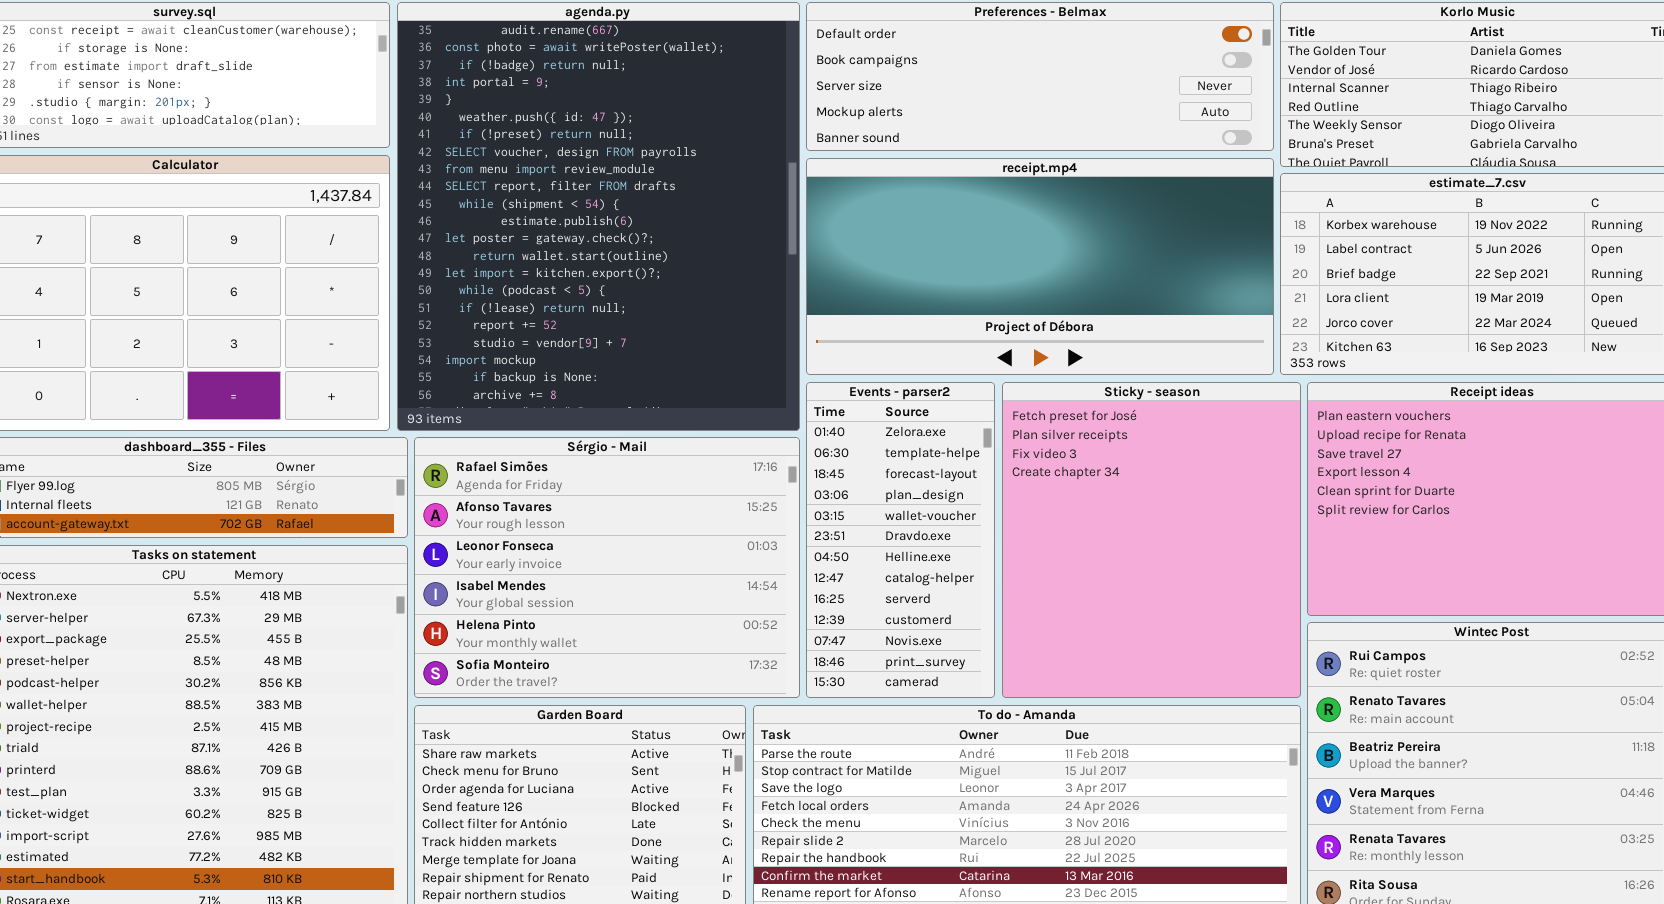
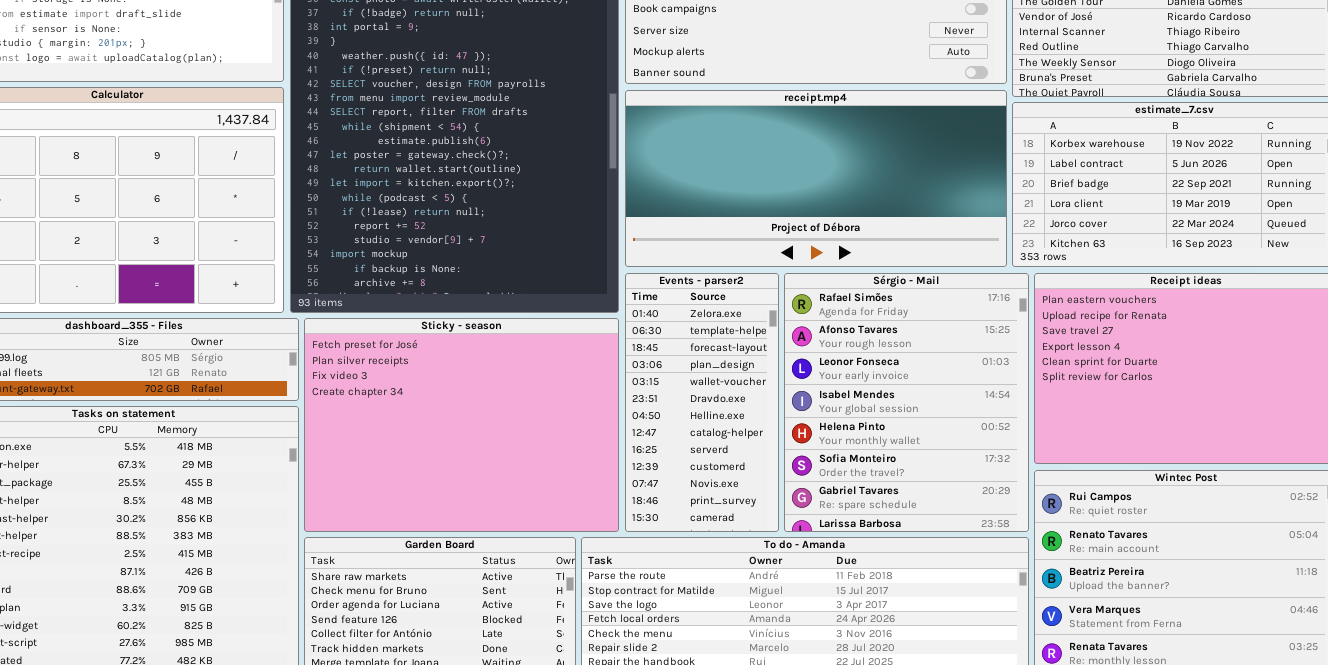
Sticky - season: [1002,382,1301,698] -> [304,318,619,532], moved, resized
Sérgio - Mail: [414,437,800,698] -> [784,273,1029,532], moved, resized

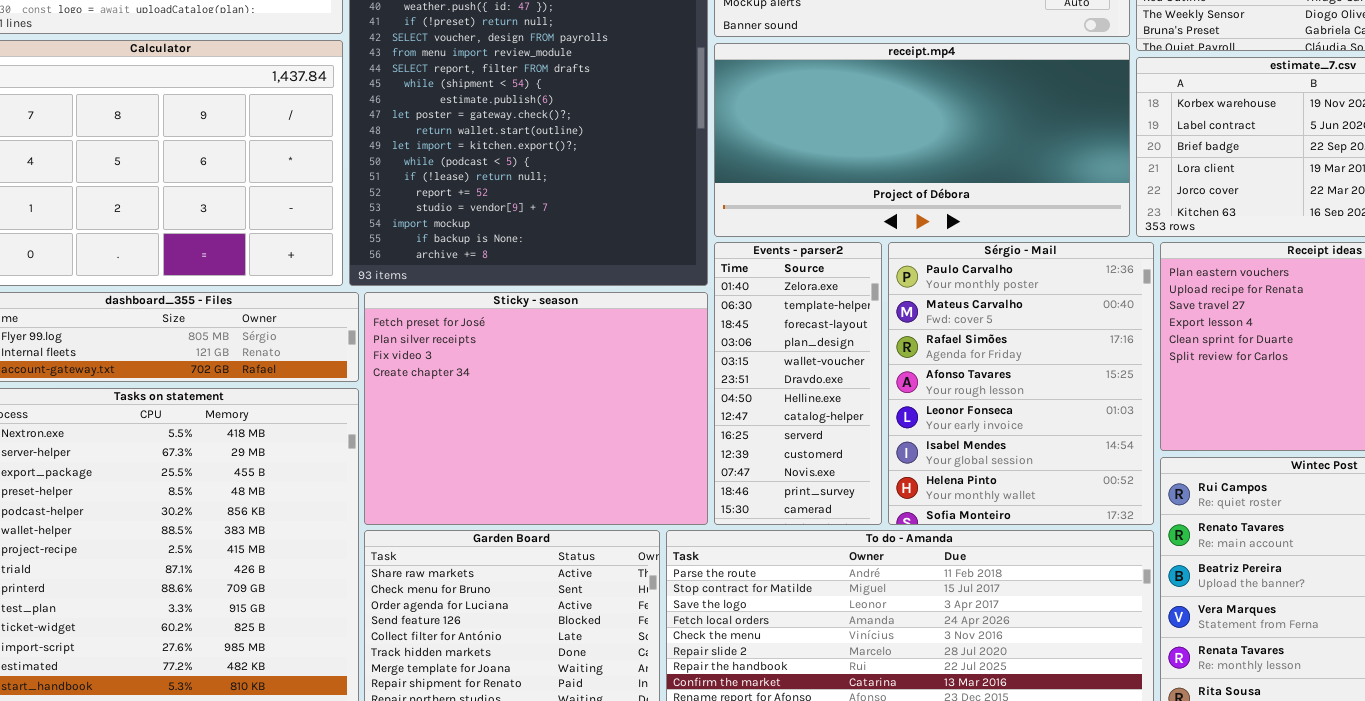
Sérgio - Mail: [784,273,1029,532] -> [888,242,1154,525], scrolled up 2 rows

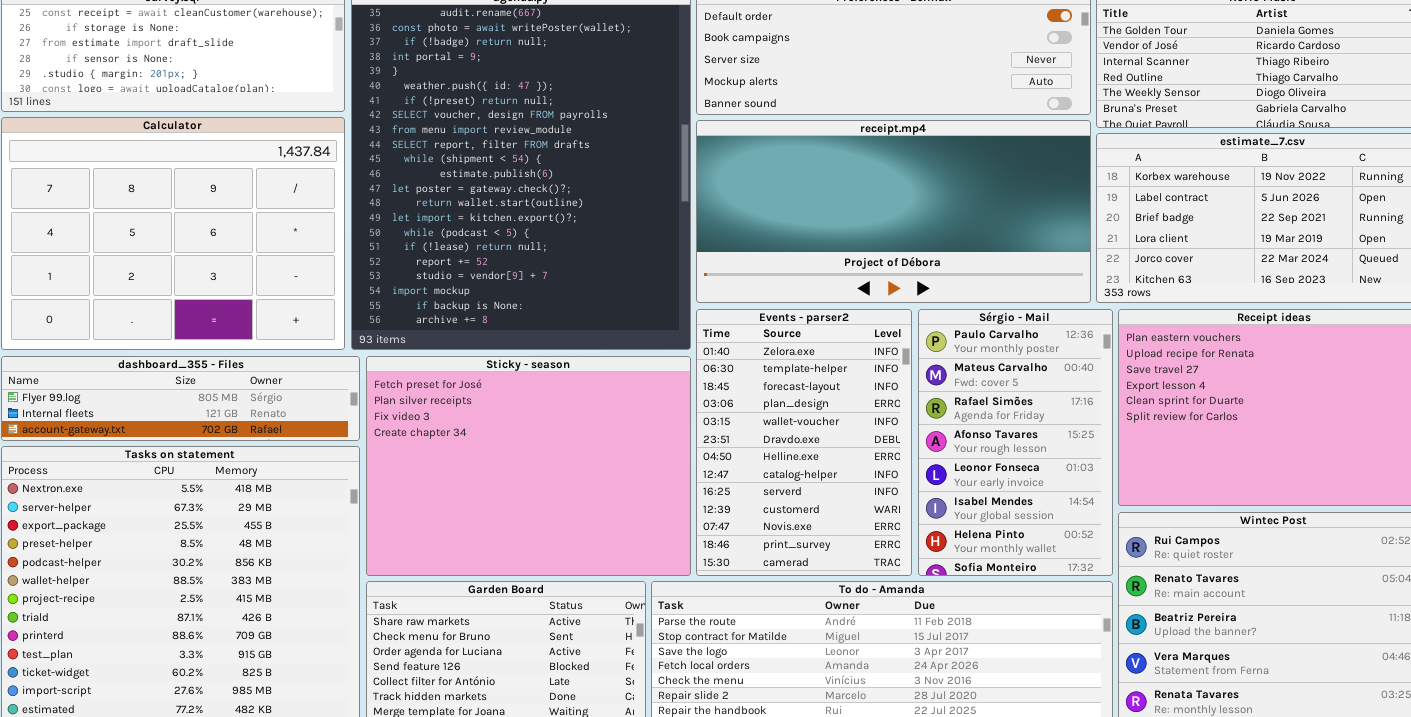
Events - parser2: [714,242,882,525] -> [696,309,912,576], resized
Sérgio - Mail: [888,242,1154,525] -> [918,309,1113,576], resized

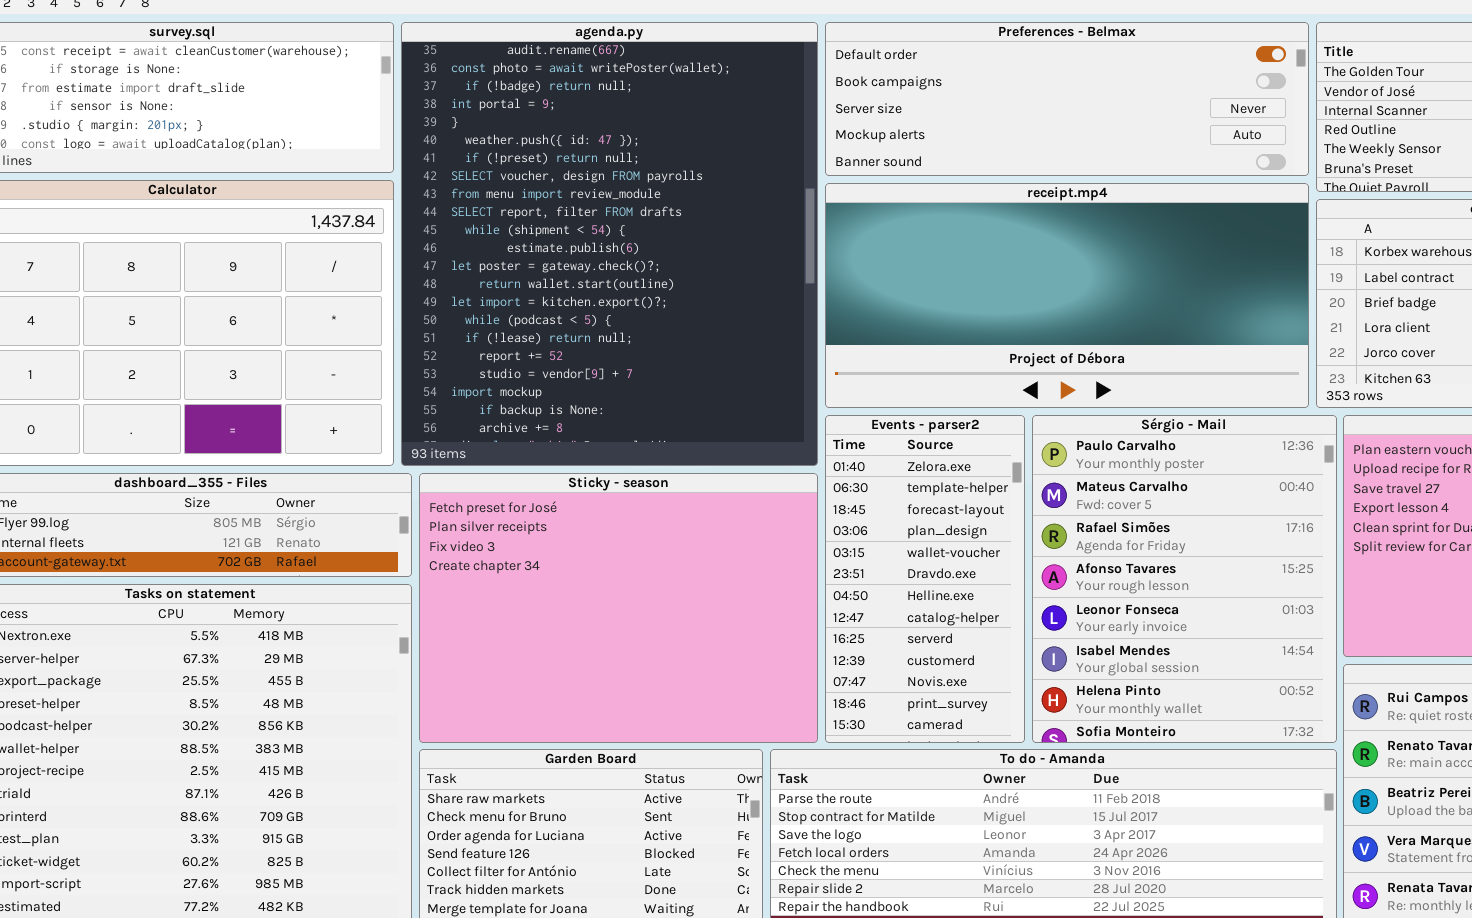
Events - parser2: [696,309,912,576] -> [825,415,1025,743], resized
Sérgio - Mail: [918,309,1113,576] -> [1032,415,1337,743], resized

